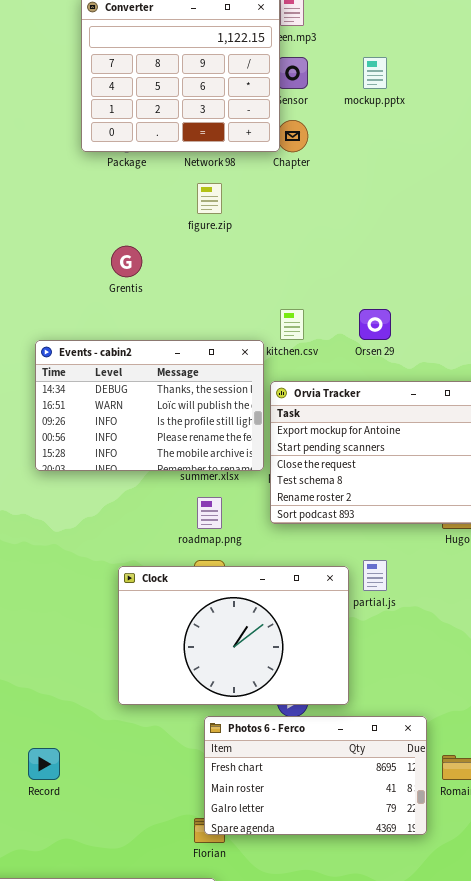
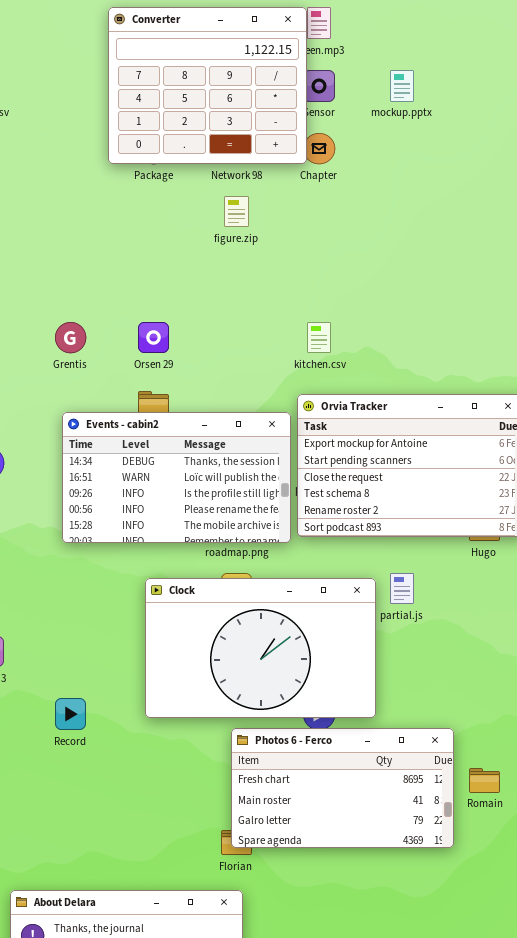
Grentis: [111,246,142,277] -> [55,322,86,353], moved
Orsen 29: [359,309,391,340] -> [138,322,169,353], moved
Events - cabin2: [35,340,264,471] -> [62,412,291,543], moved
Record: [28,748,60,780] -> [55,698,86,730], moved

